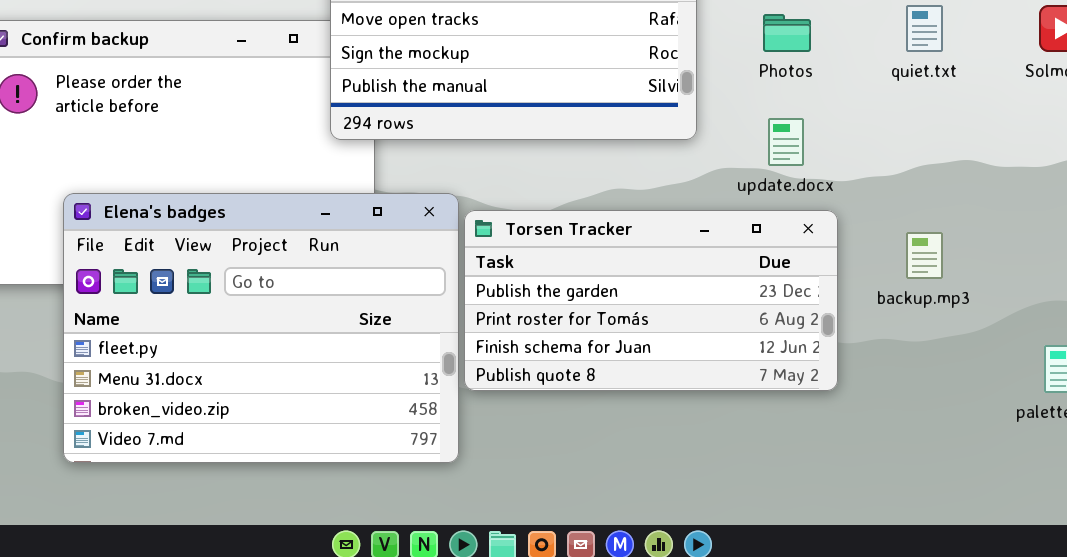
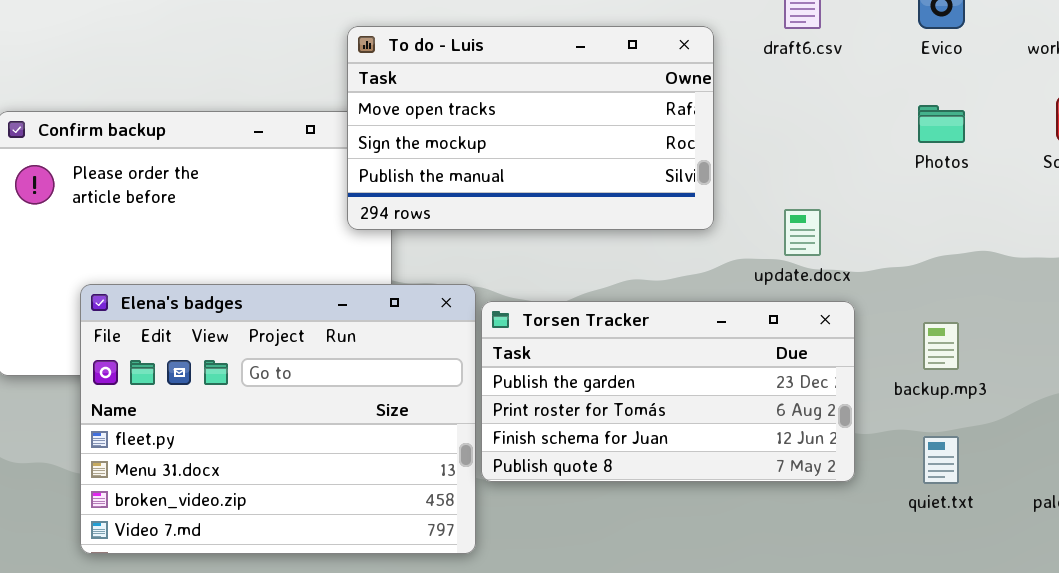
quiet.txt: [906,5,943,52] -> [923,436,959,484], moved
Photos: [763,14,811,52] -> [918,105,965,143], moved

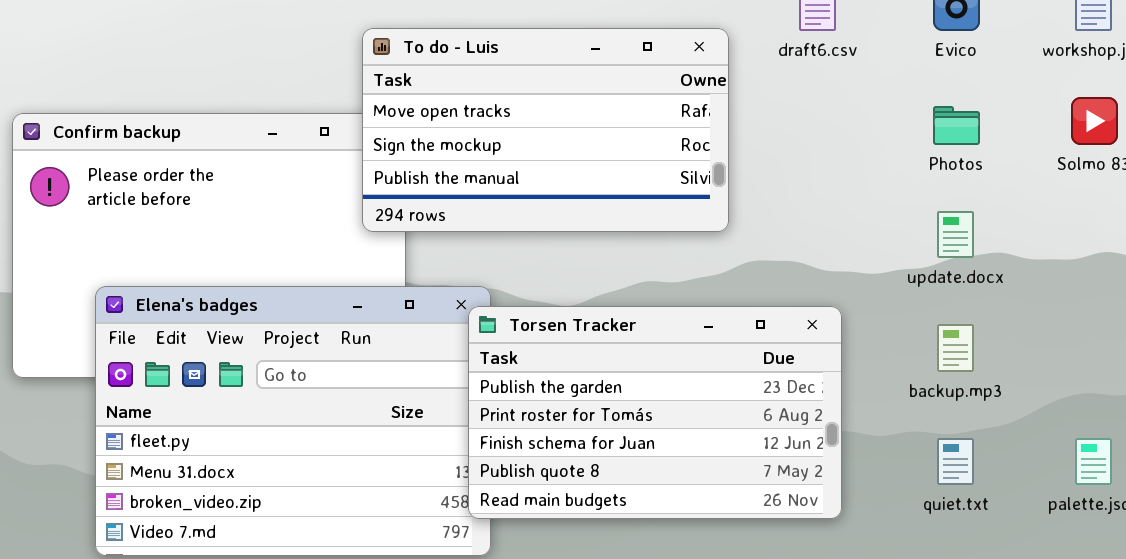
update.docx: [784,209,821,256] -> [937,211,974,258], moved
Torsen Tracker: [481,301,855,482] -> [468,306,842,519], moved, resized

